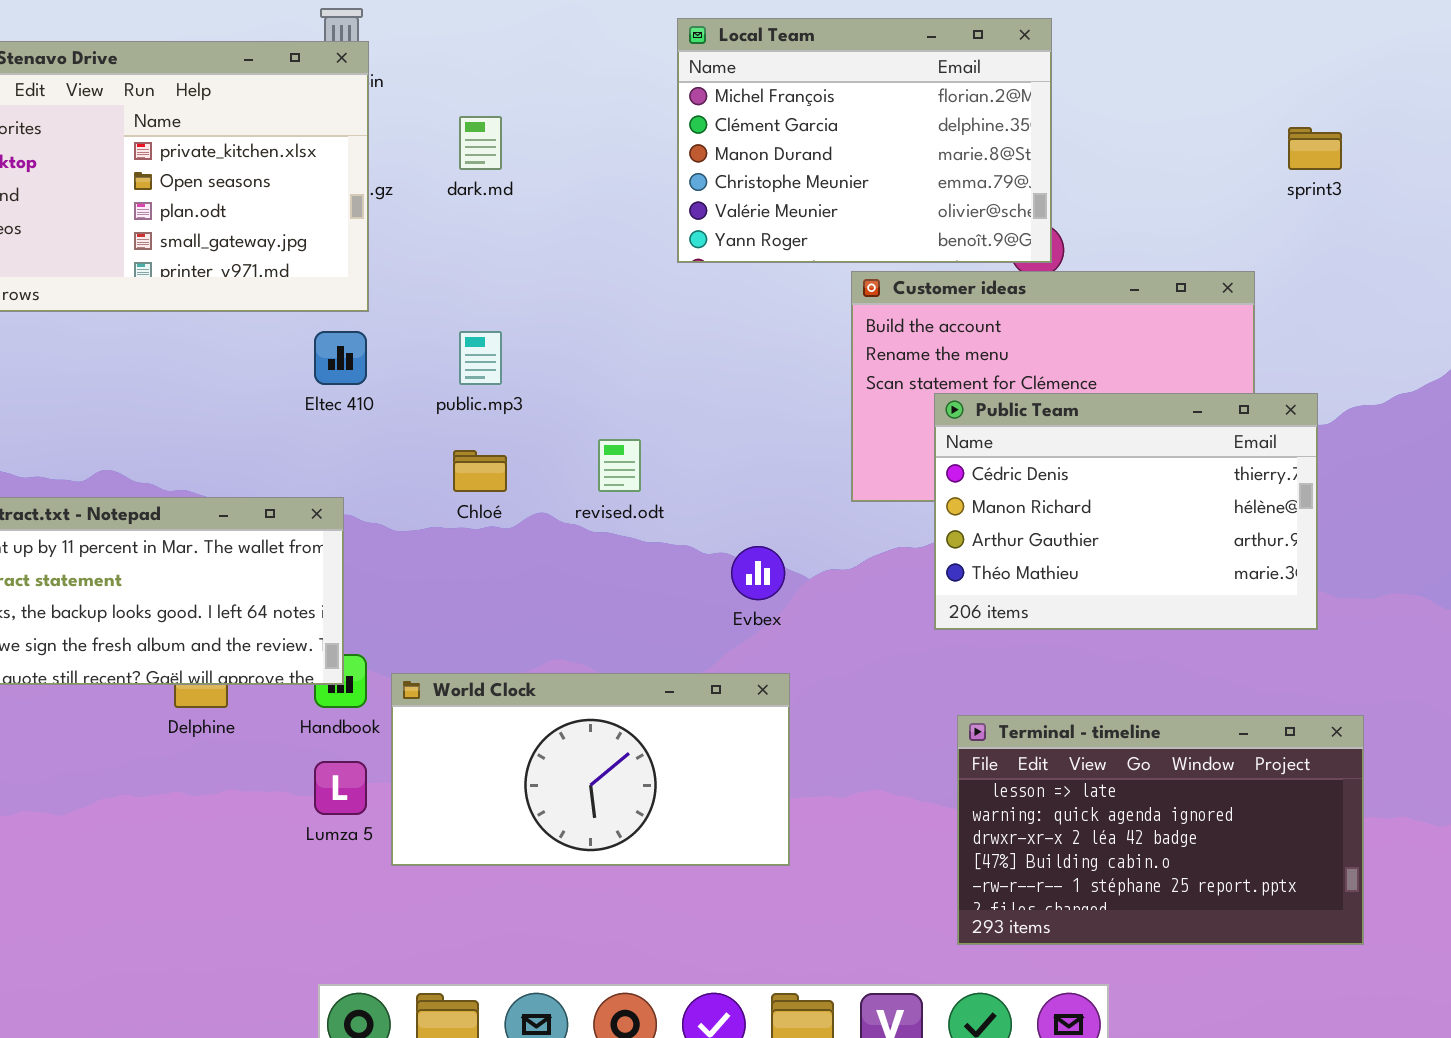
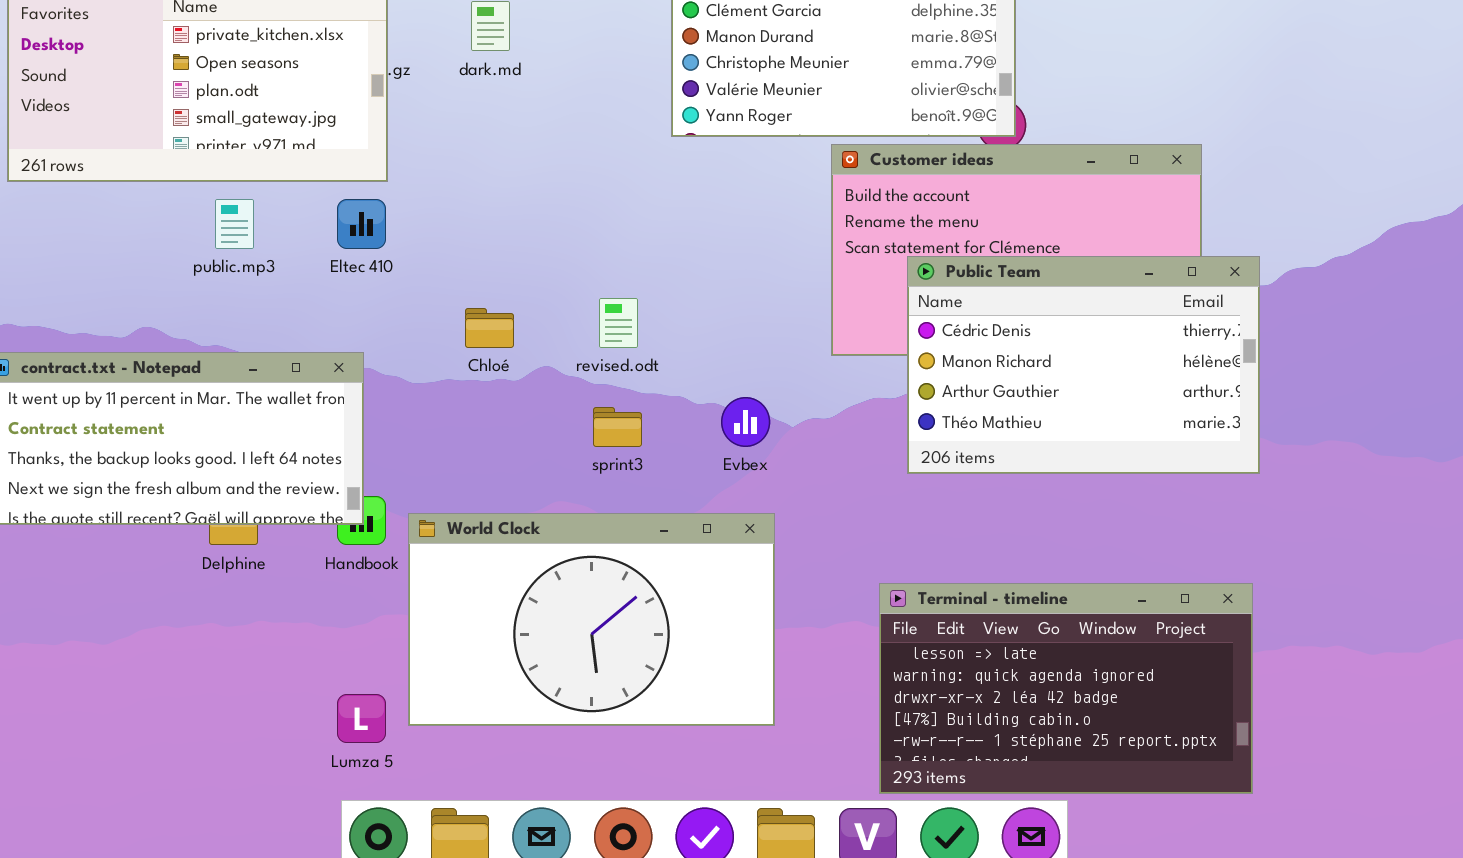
sprint3: [1288,127,1342,170] -> [593,407,642,447], moved
public.mp3: [459,331,502,385] -> [215,199,254,249], moved
World Clock: [391,673,790,866] -> [408,513,775,726], resized
Terminal - timeline: [957,715,1364,945] -> [879,583,1253,794], moved
Lumza 5: [314,761,367,815] -> [337,694,386,743], moved

